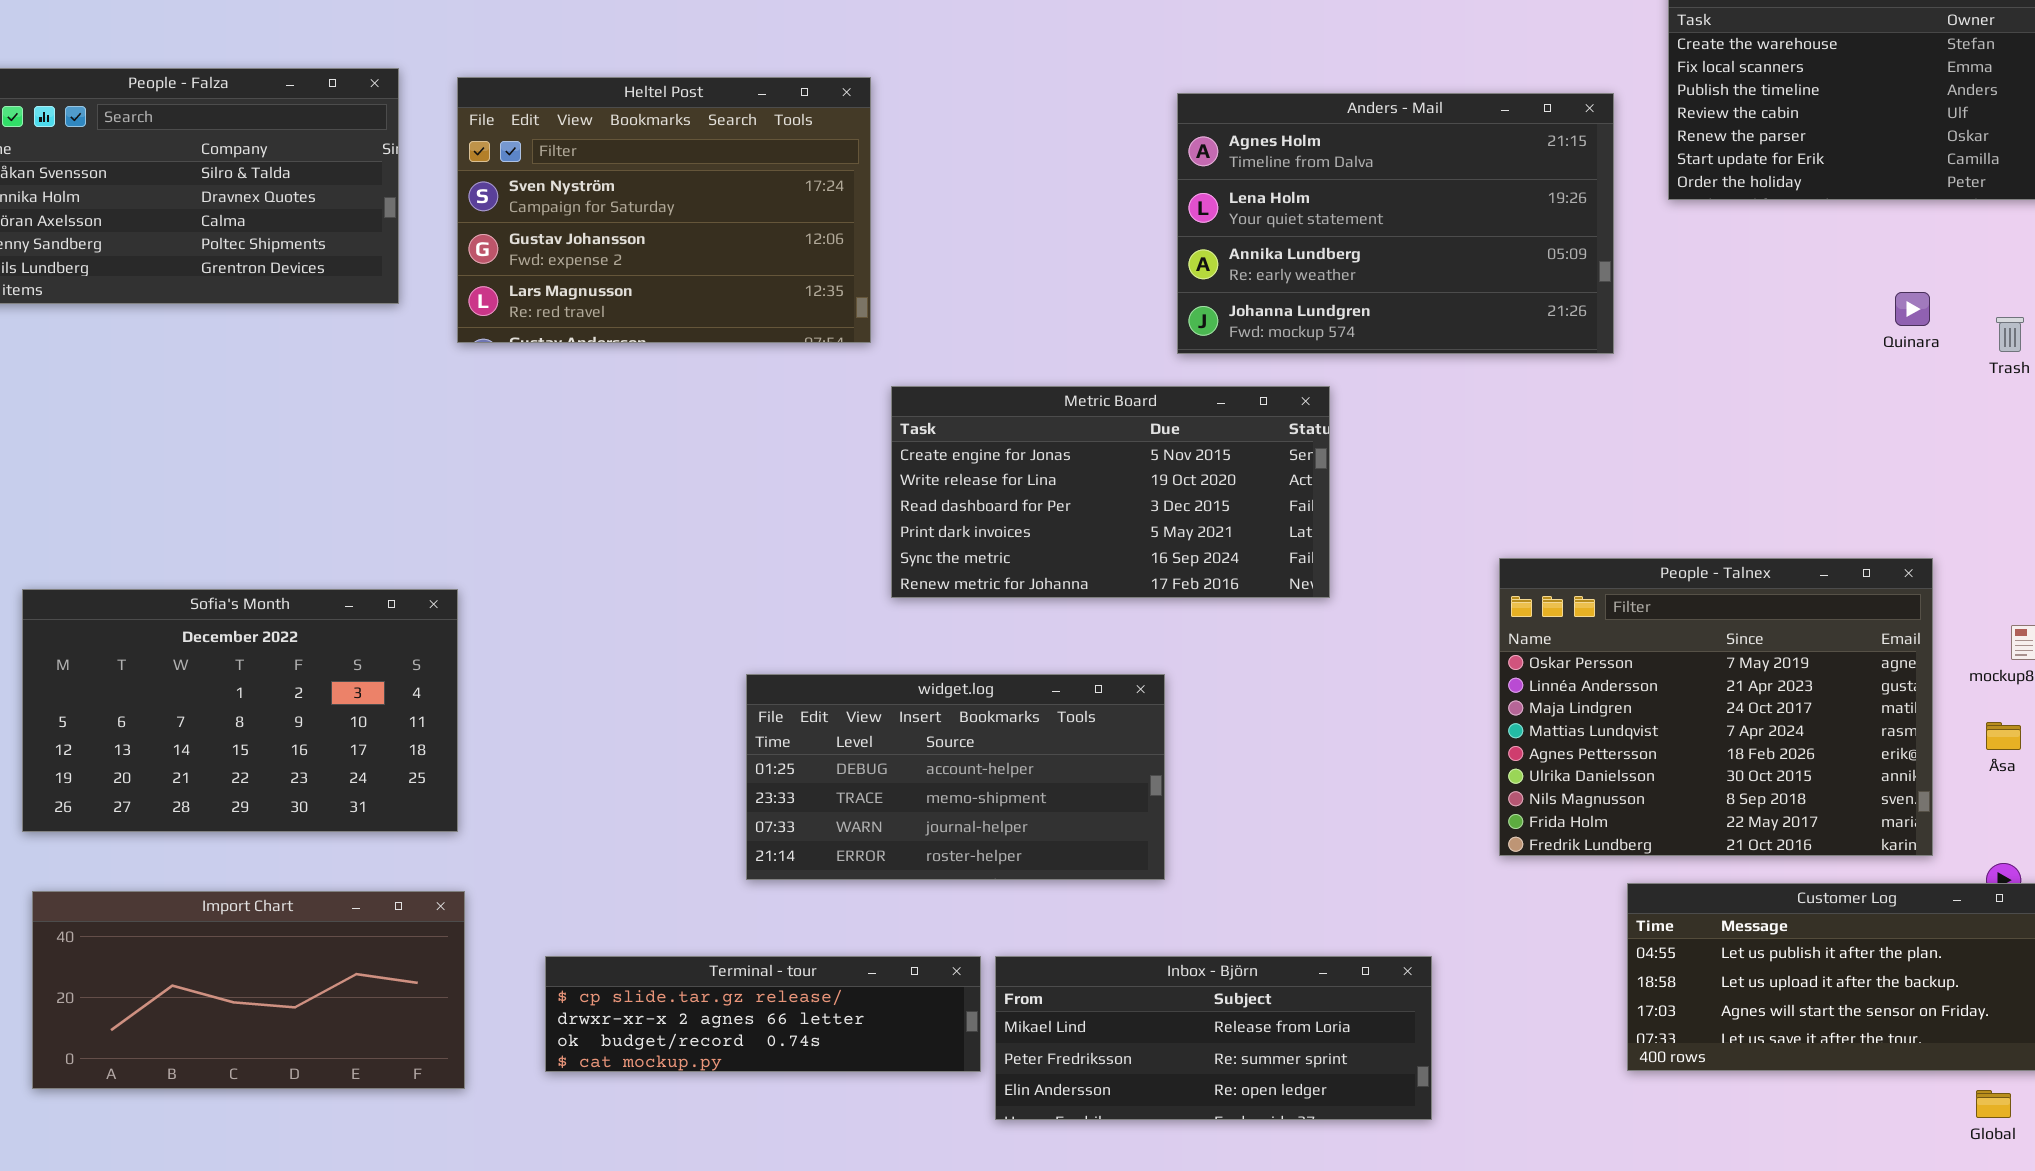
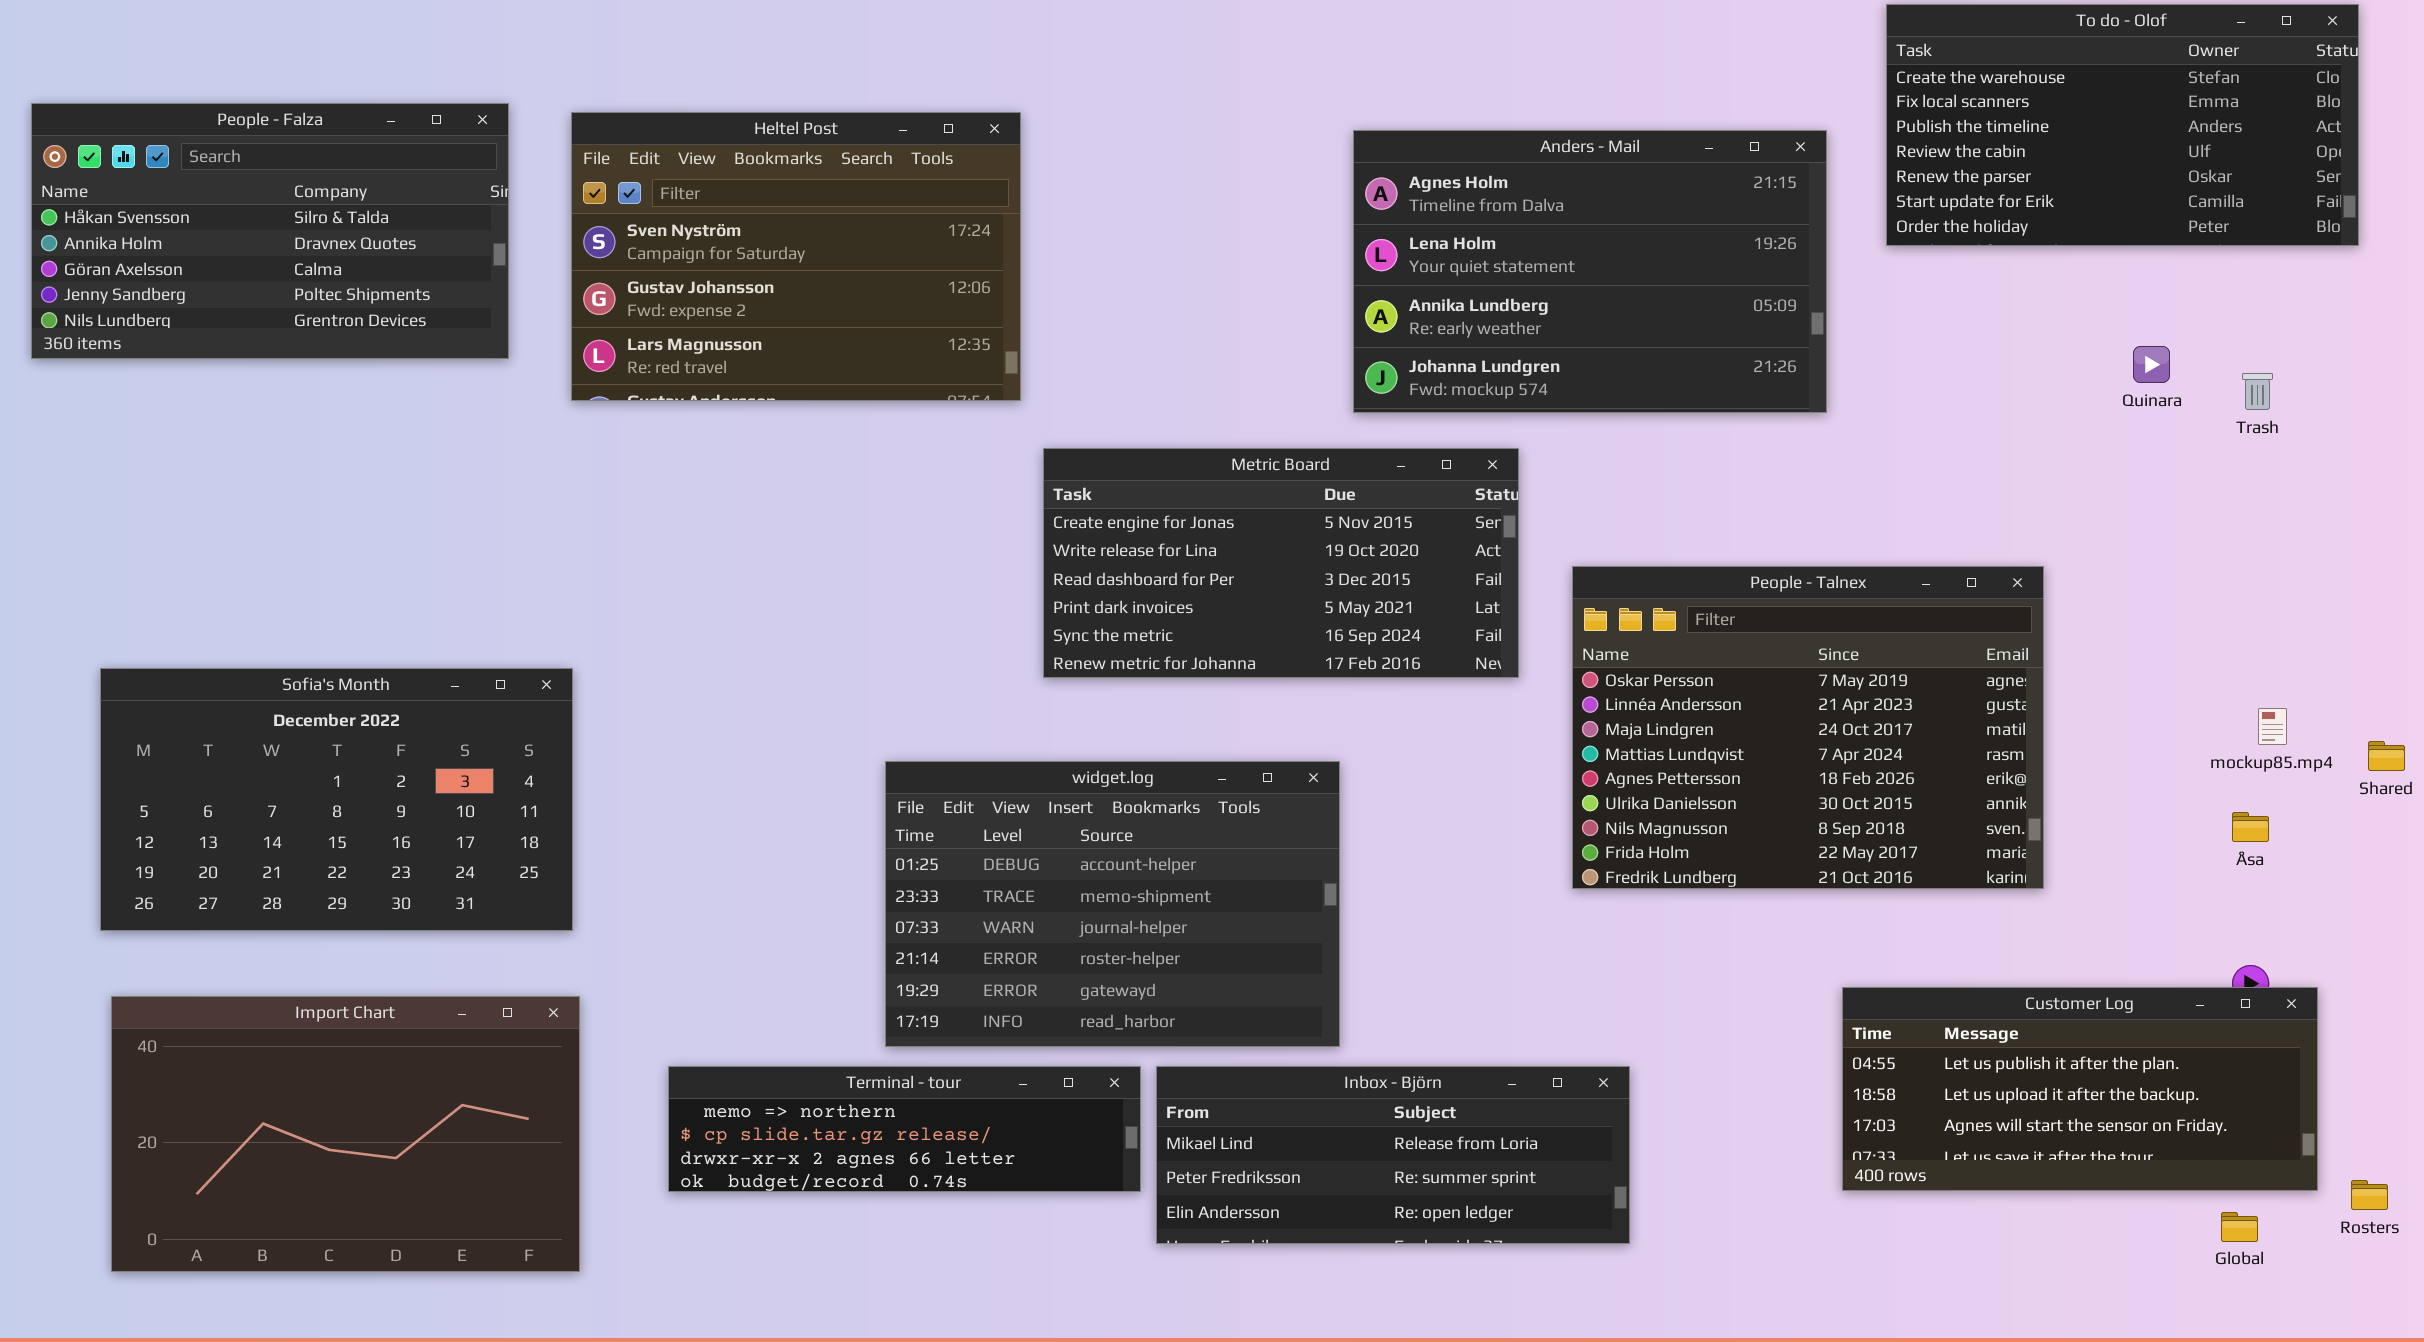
People - Talnex: [1499,558,1933,856] -> [1572,566,2044,889], moved
widget.log: [746,674,1165,880] -> [885,761,1340,1047], resized
Import Chart: [32,891,465,1089] -> [111,996,580,1272], resized
Terminal - tour: [545,956,981,1072] -> [668,1066,1141,1192], scrolled up 1 row

